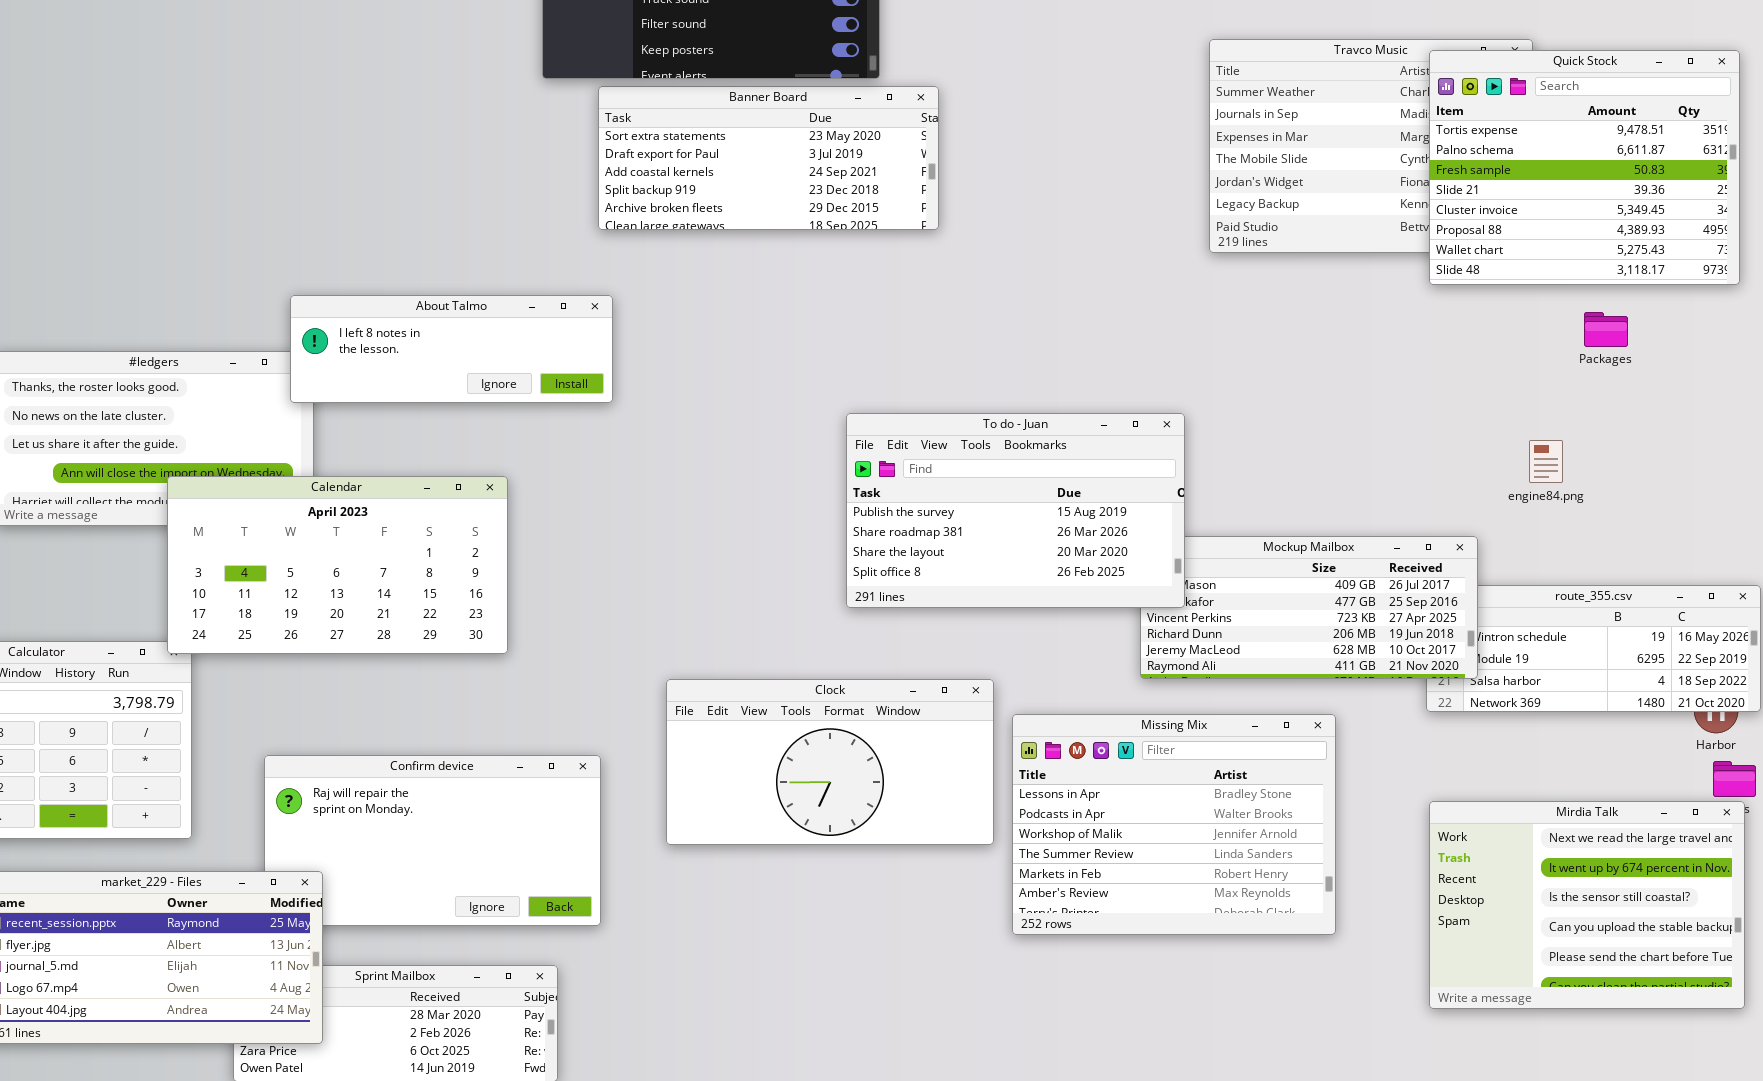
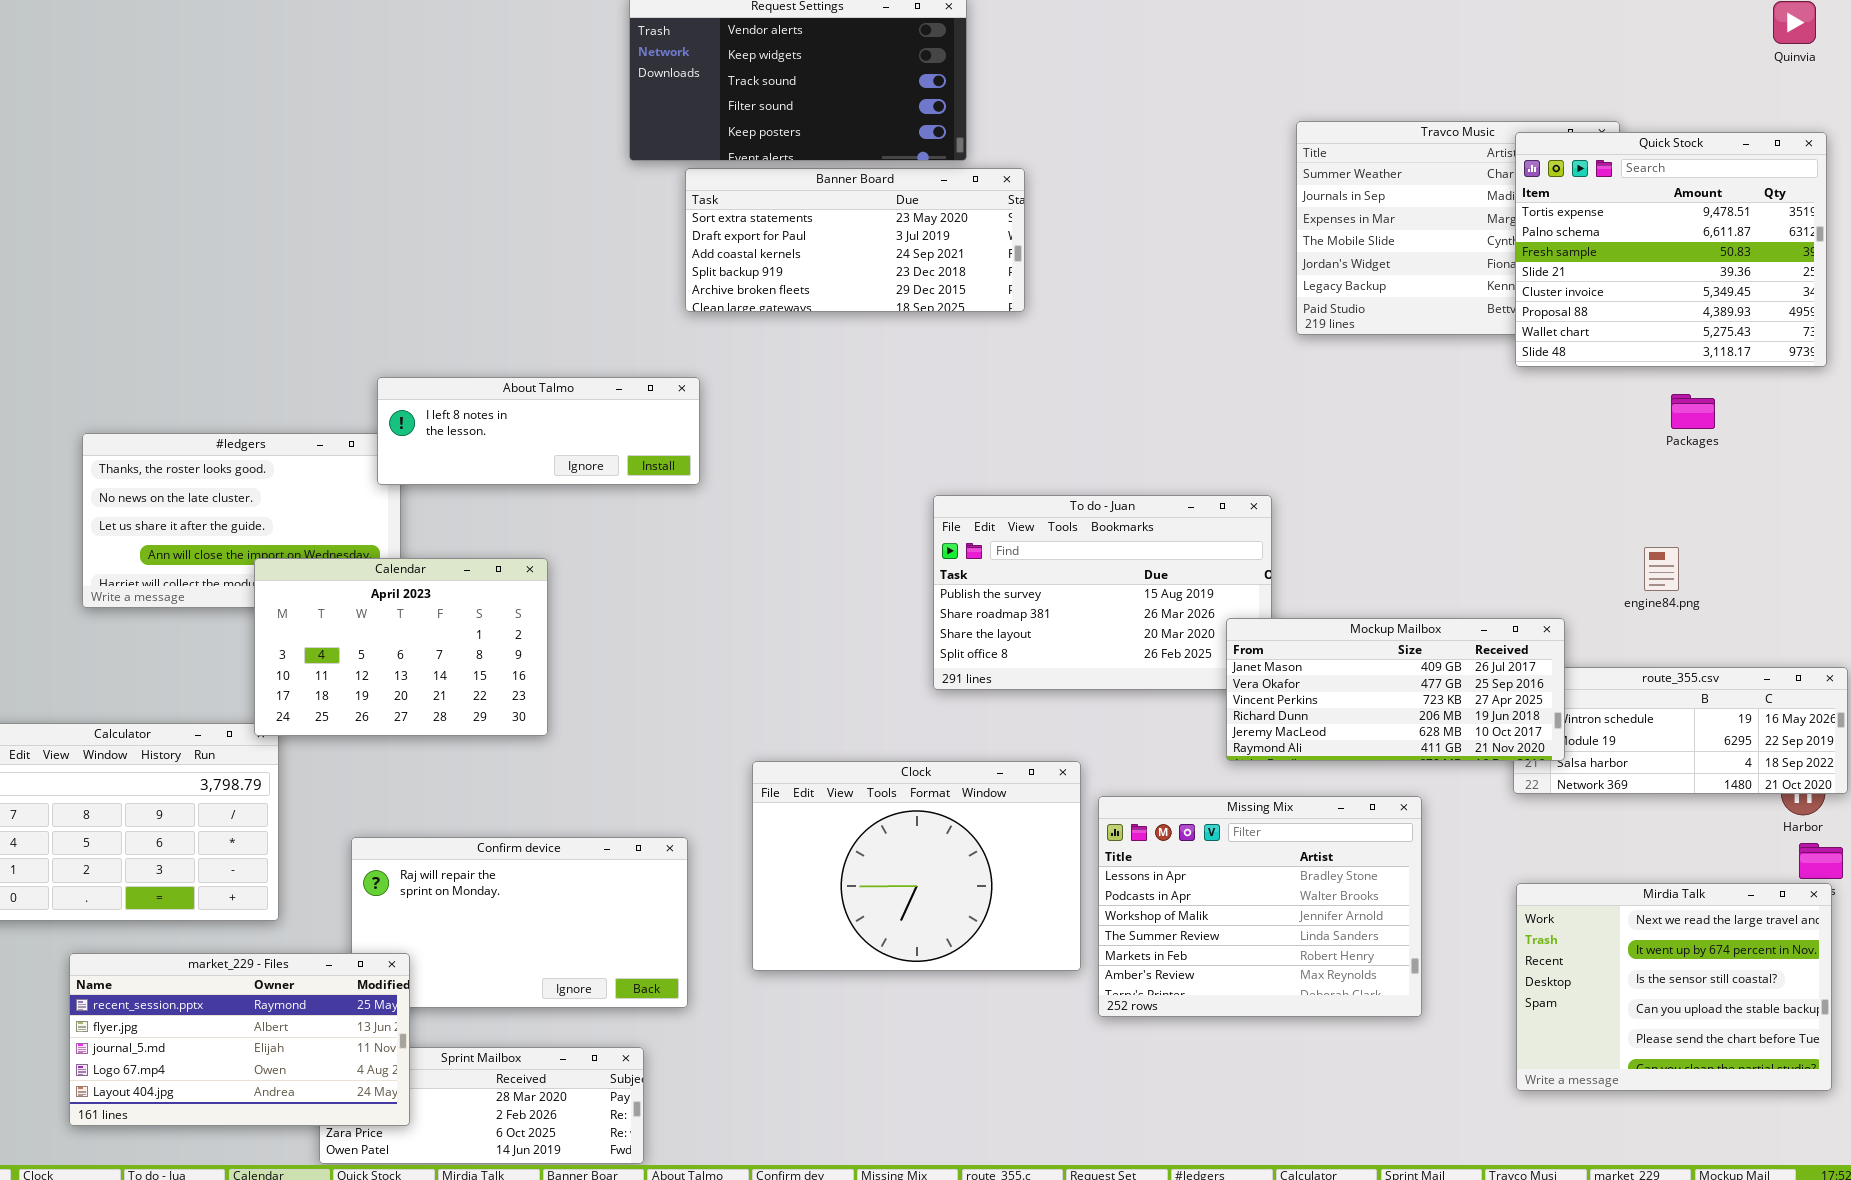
engine84.png: [1529,440,1563,483] -> [1644,547,1679,591], moved
Calendar: [167,476,508,654] -> [254,558,548,736], resized
Mockup Mailbox: [1140,536,1478,679] -> [1226,618,1565,761], raised
Clock: [666,679,994,845] -> [752,761,1081,971], resized

